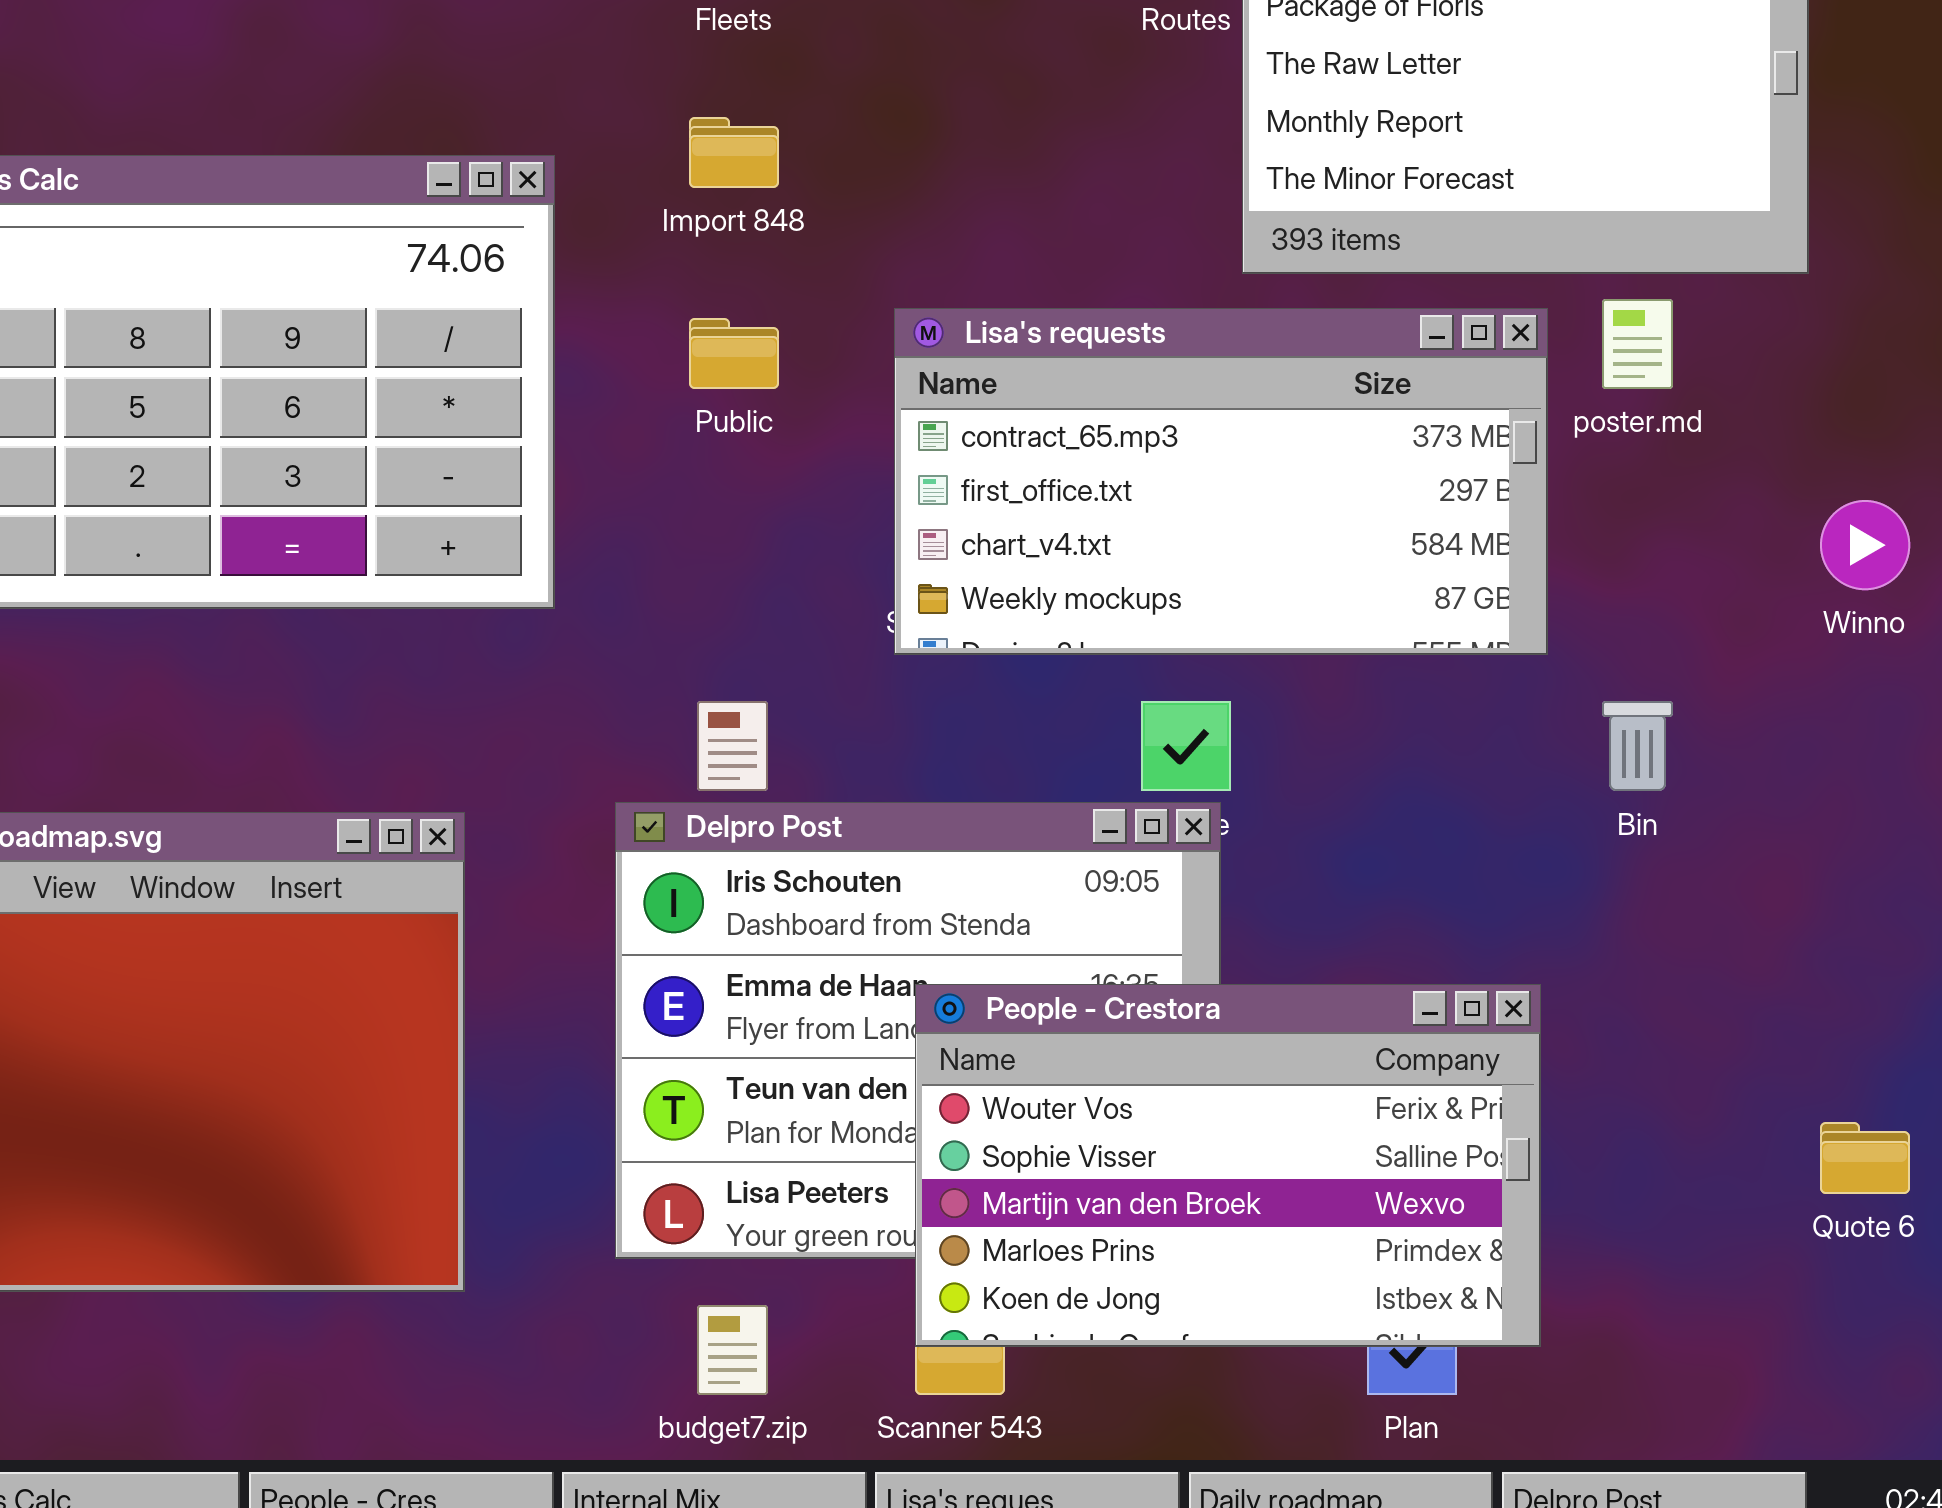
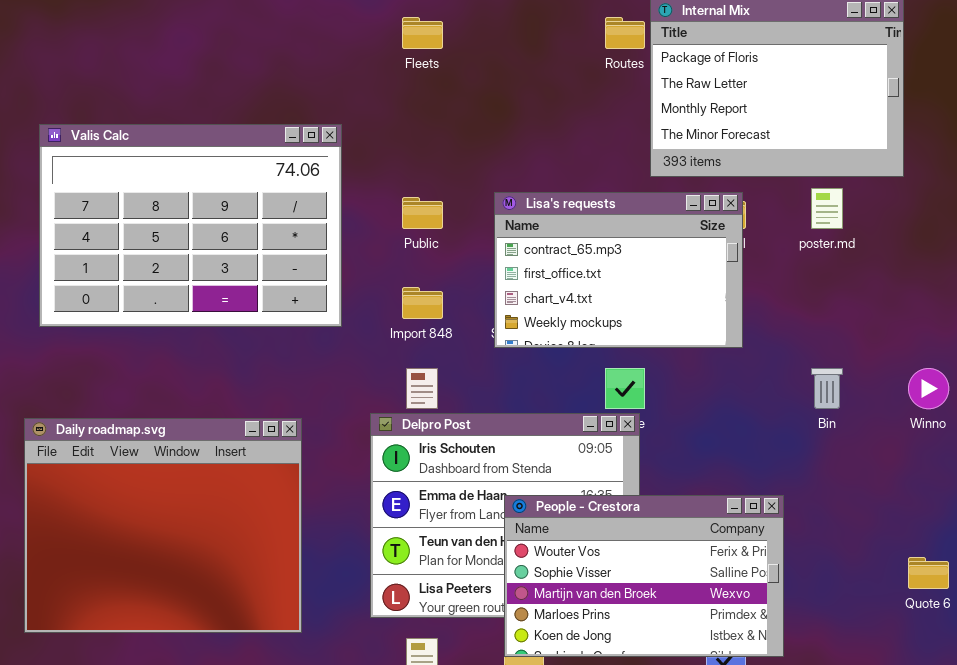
Import 848: [689,117,779,188] -> [402,287,443,319], moved
Lisa's requests: [894,308,1548,655] -> [494,192,743,348], resized
Winno: [1820,500,1910,590] -> [908,368,949,409], moved

